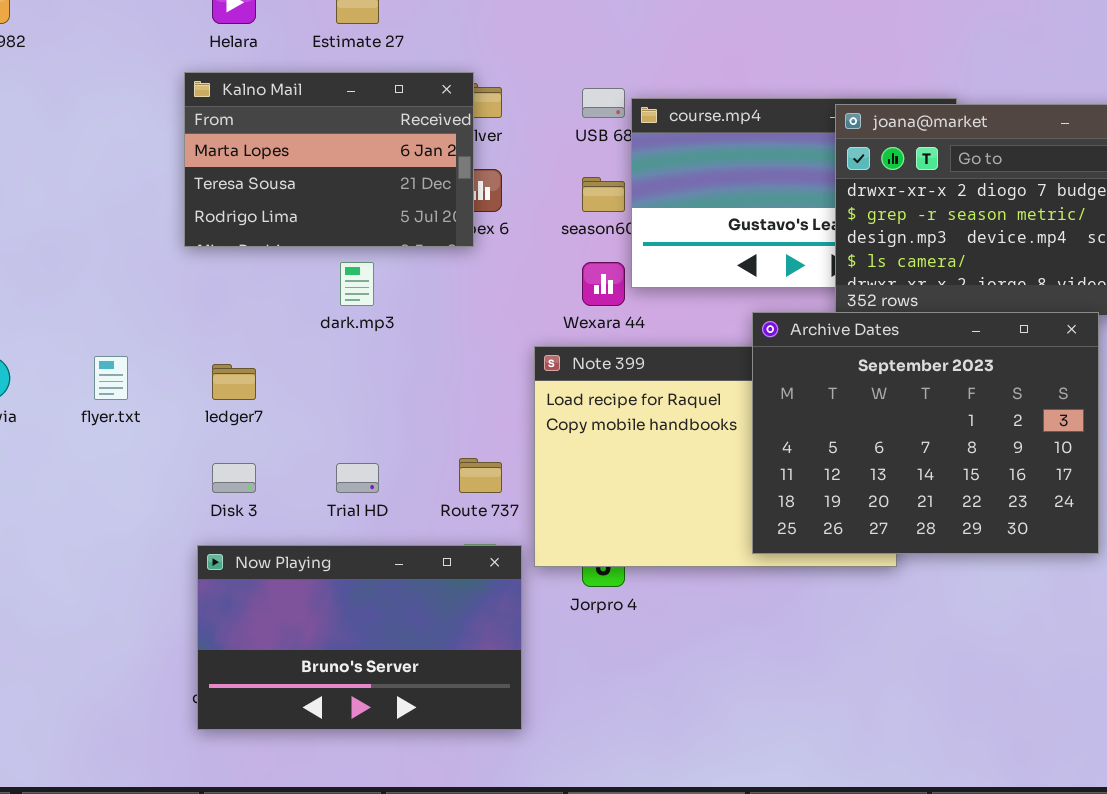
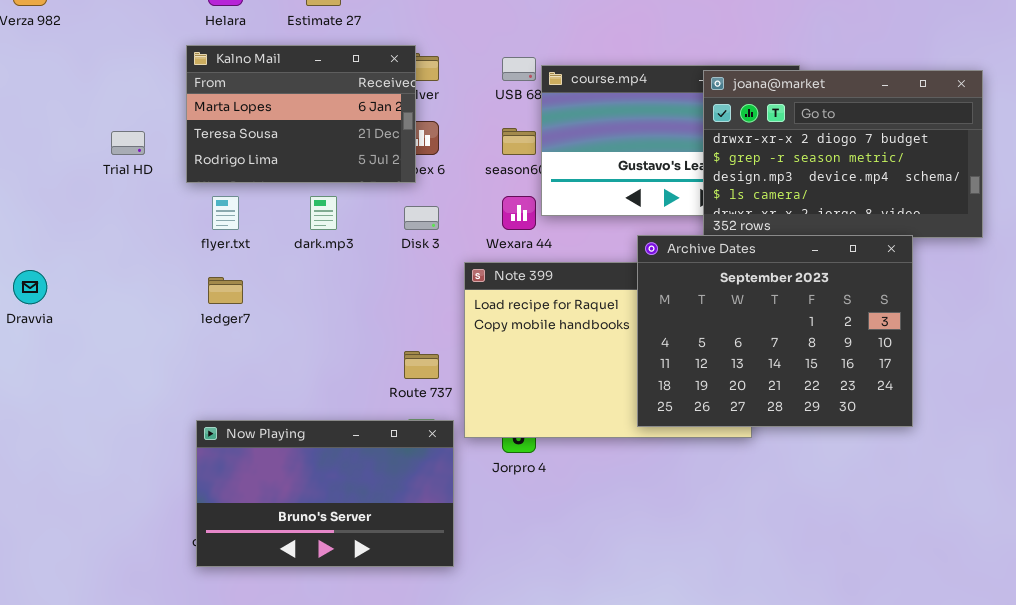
flyer.txt: [94,356,128,400] -> [212,196,239,230], moved
Disk 3: [212,463,256,493] -> [404,206,439,230], moved
Trial HD: [336,463,379,493] -> [111,131,145,155], moved

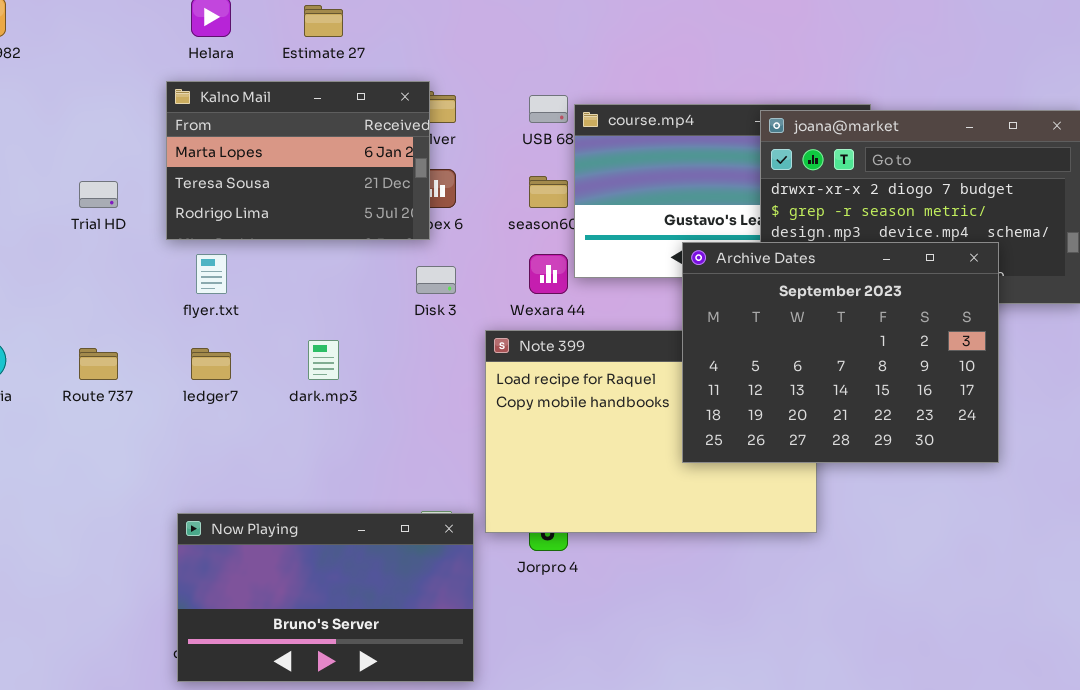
dark.mp3: [310,196,337,230] -> [308,340,339,380], moved
Archive Dates: [637,235,913,427] -> [682,242,999,463], moved
Route 737: [404,351,439,379] -> [79,348,118,380], moved

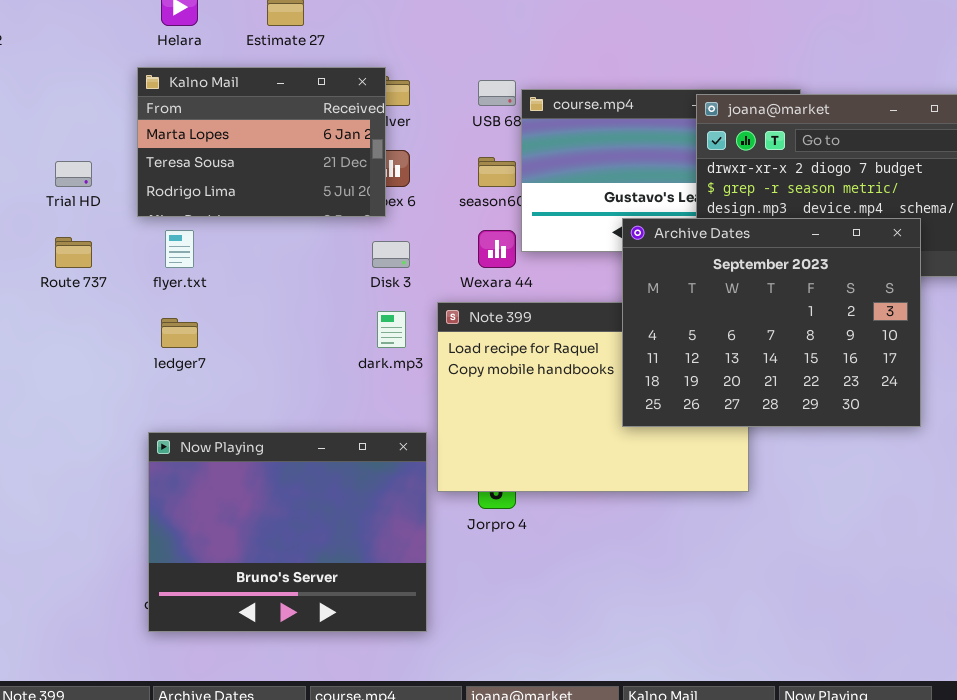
dark.mp3: [308,340,339,380] -> [377,311,406,348], moved
Route 737: [79,348,118,380] -> [55,237,92,268], moved
Now Playing: [177,513,474,682] -> [148,432,427,632], resized

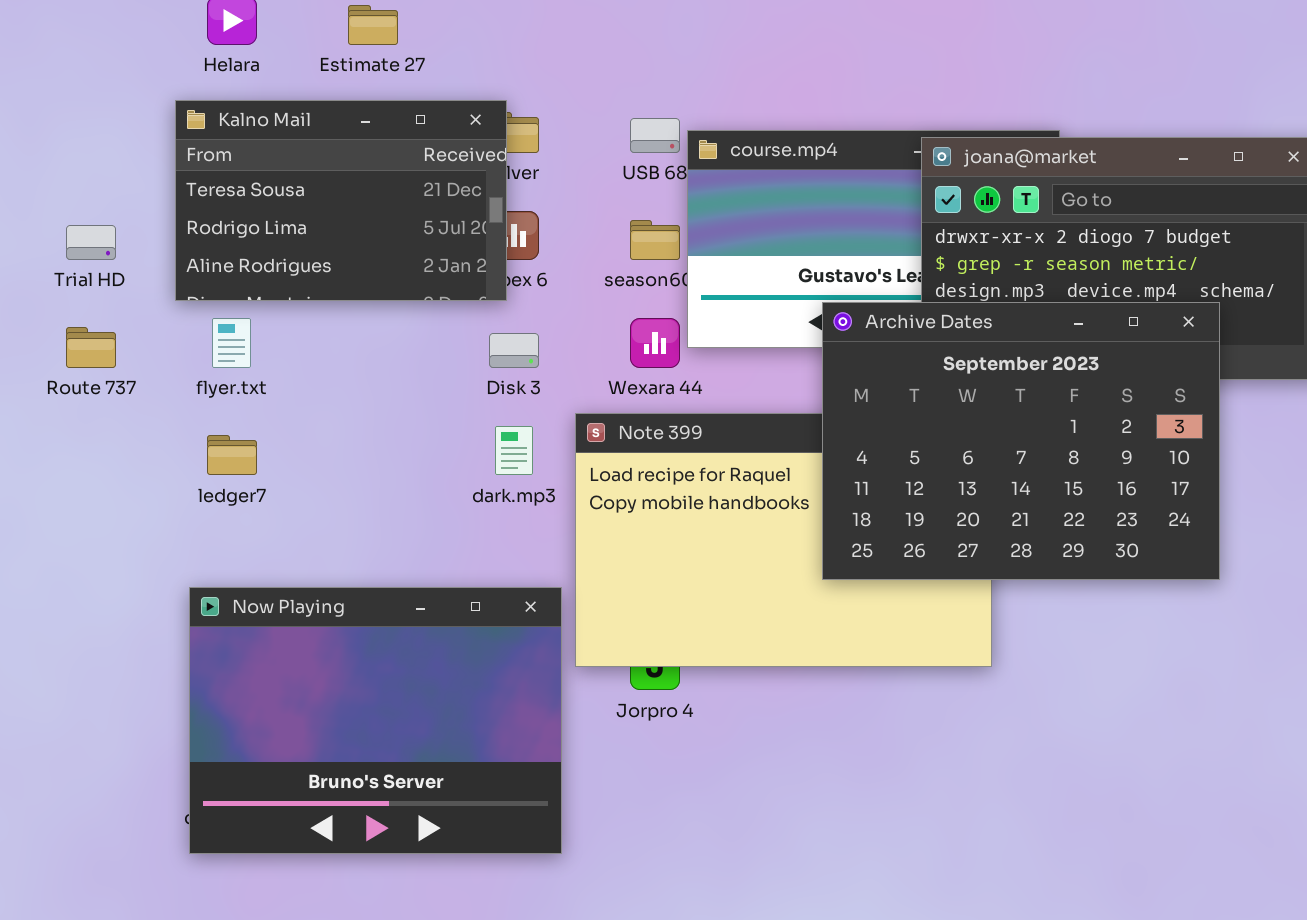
Kalno Mail: [137,67,386,217] -> [175,100,507,301], scrolled down 1 row

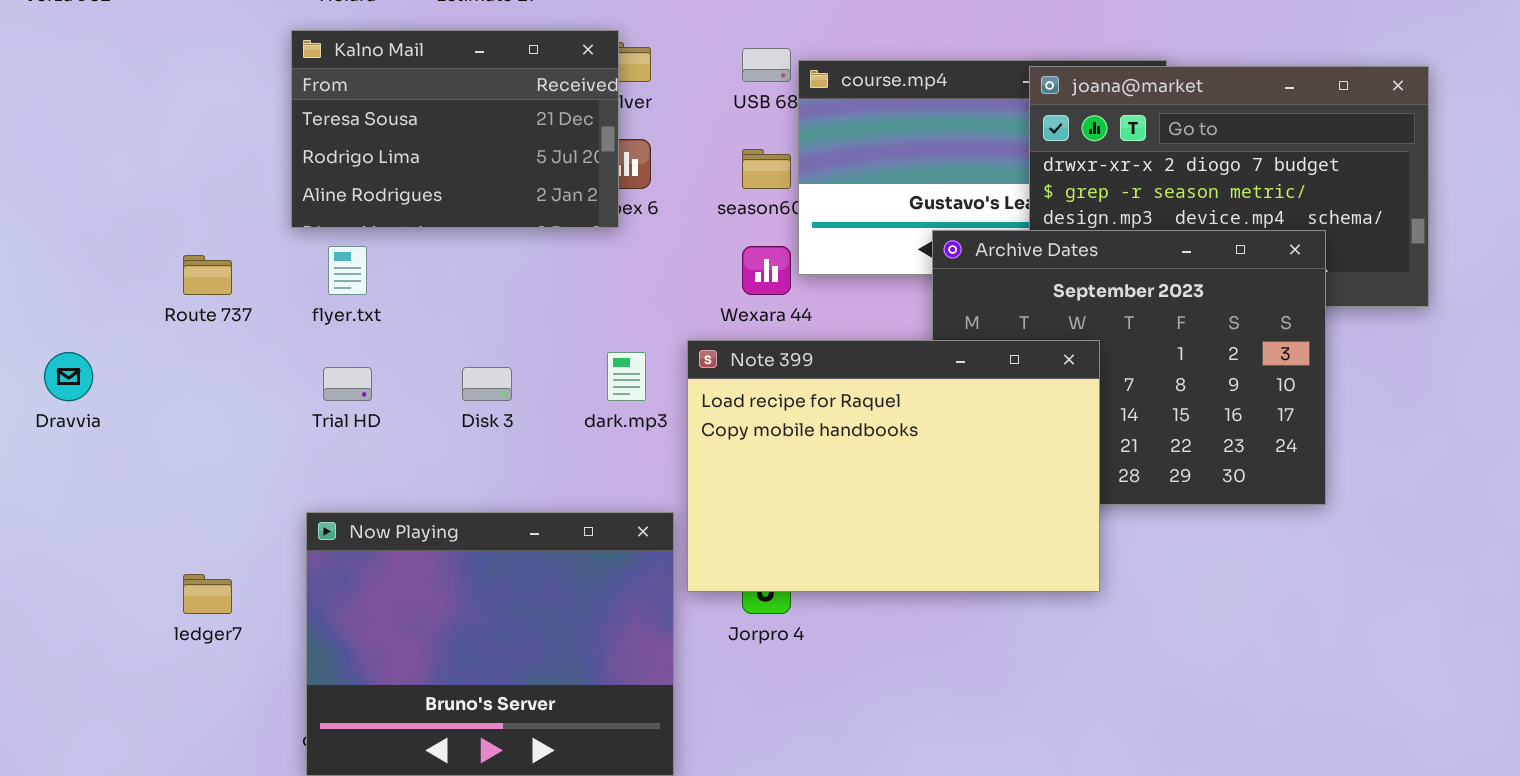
Trial HD: [66,225,116,260] -> [323,367,372,401], moved
Disk 3: [489,333,539,368] -> [462,367,512,401], moved
Note 399: [575,413,992,667] -> [687,340,1100,592], raised
ledger7: [207,435,257,475] -> [183,574,232,614], moved

